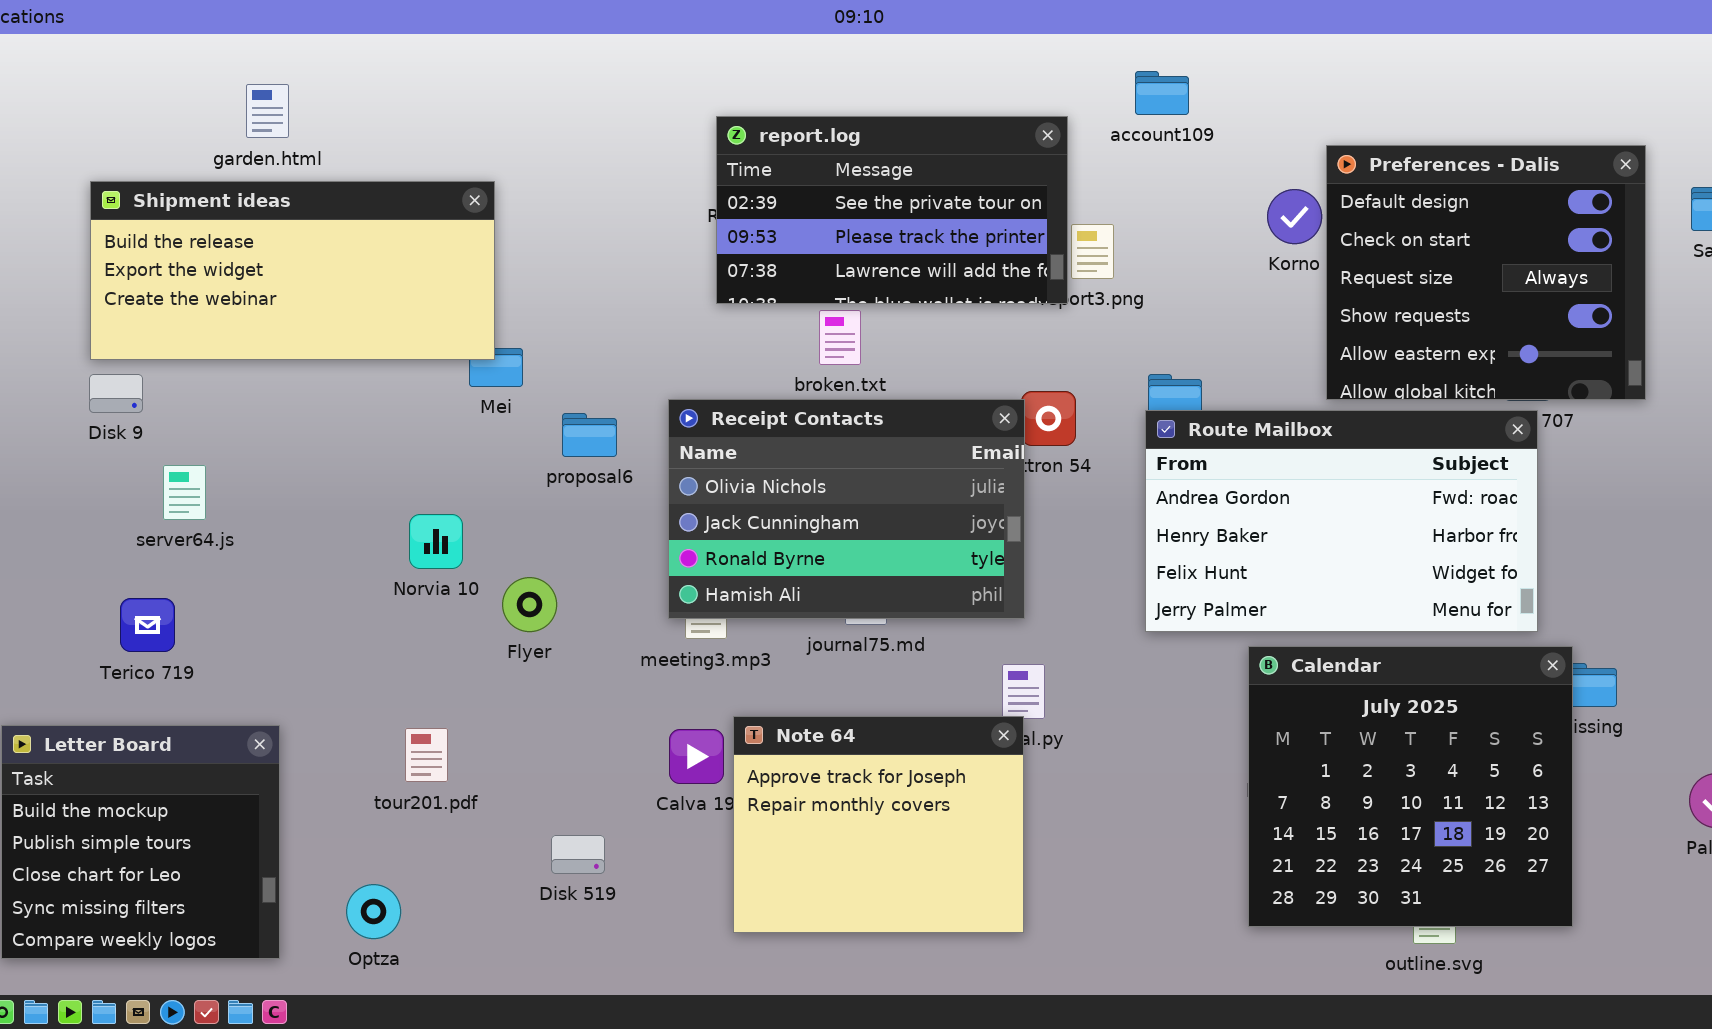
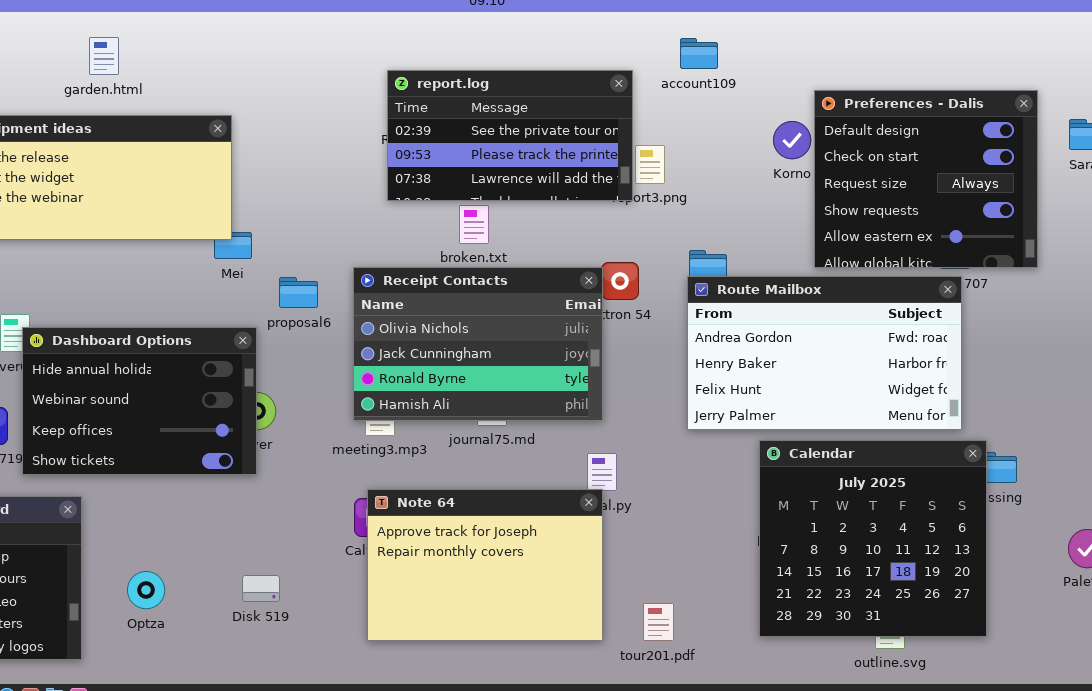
garden.html: [246,84,289,138] -> [89,37,119,75], moved
Dashboard Options: none -> [22,327,257,475], opened
Note 64: [733,716,1024,933] -> [367,489,603,641], resized
tour201.pdf: [405,728,448,782] -> [643,603,674,641], moved
Disk 519: [551,835,605,874] -> [242,575,280,602], moved
Optza: [346,884,401,939] -> [127,571,165,609], moved

